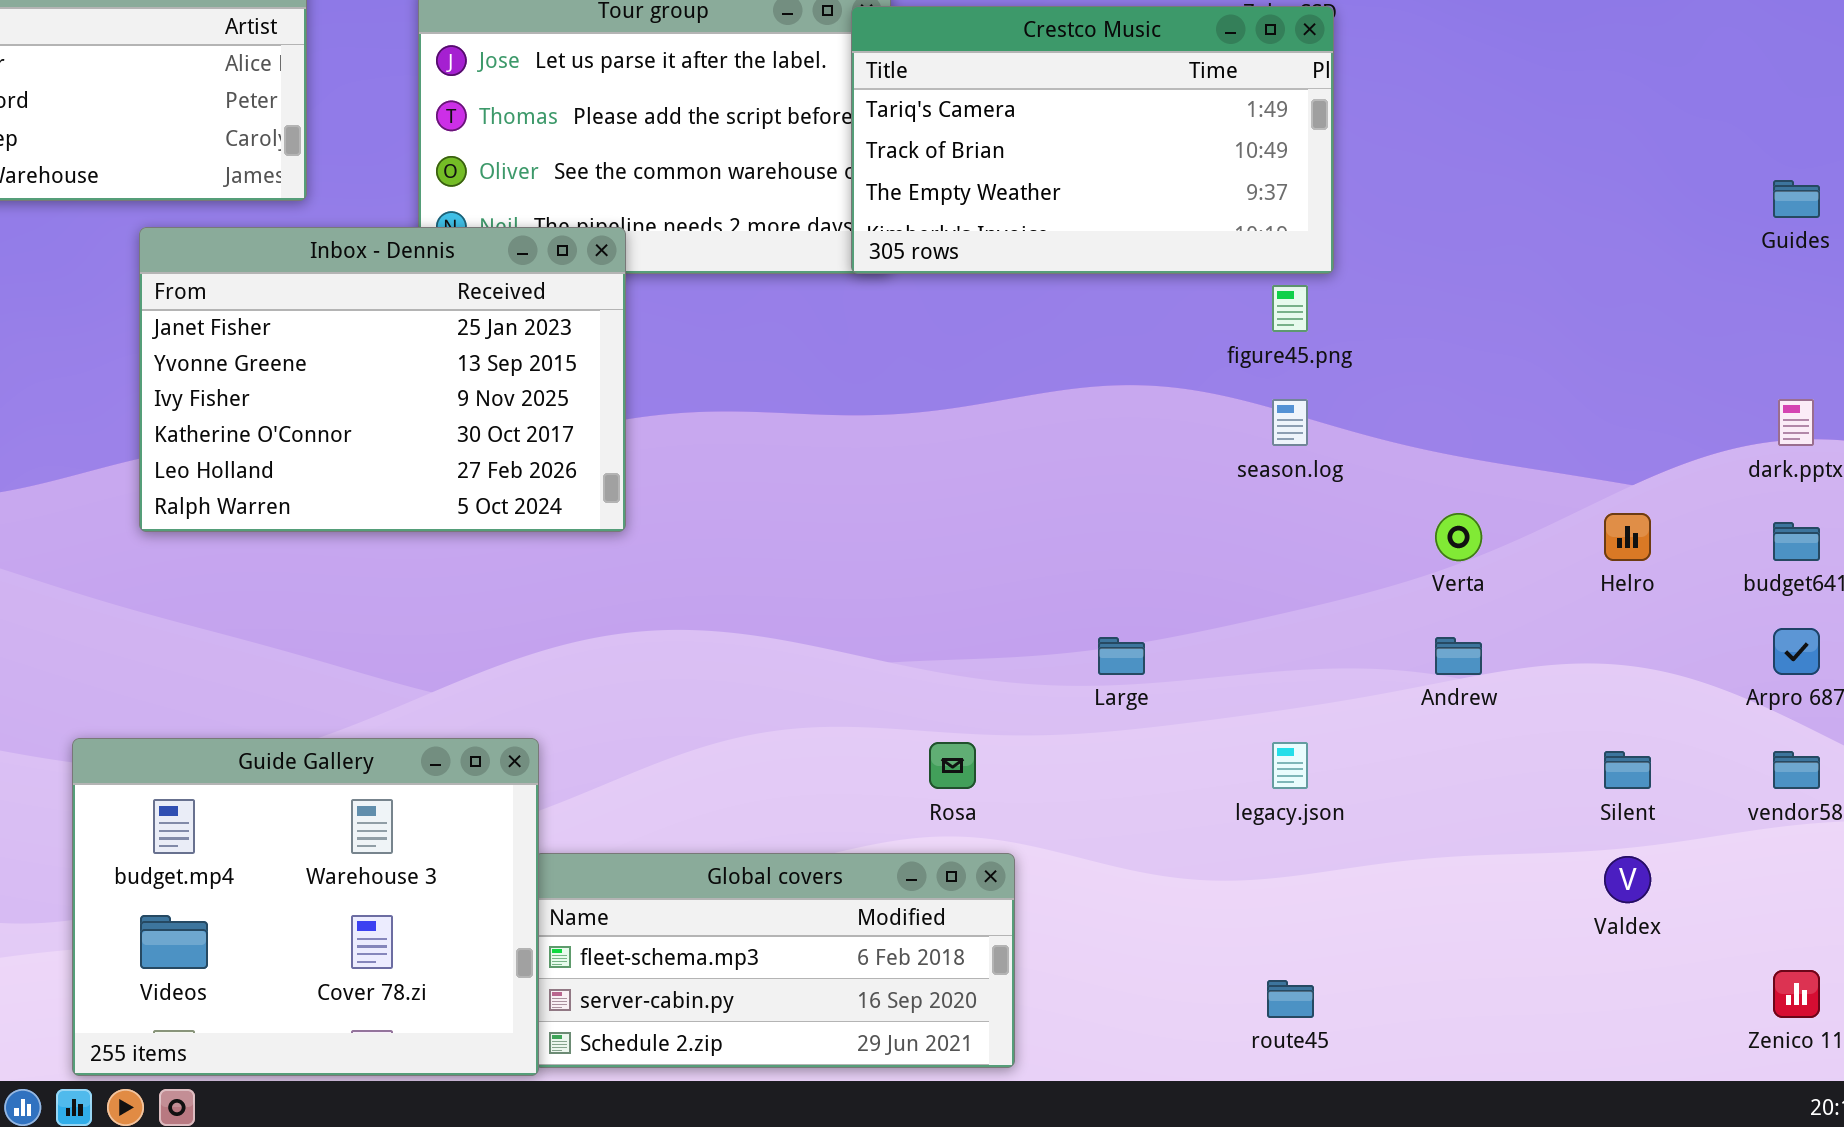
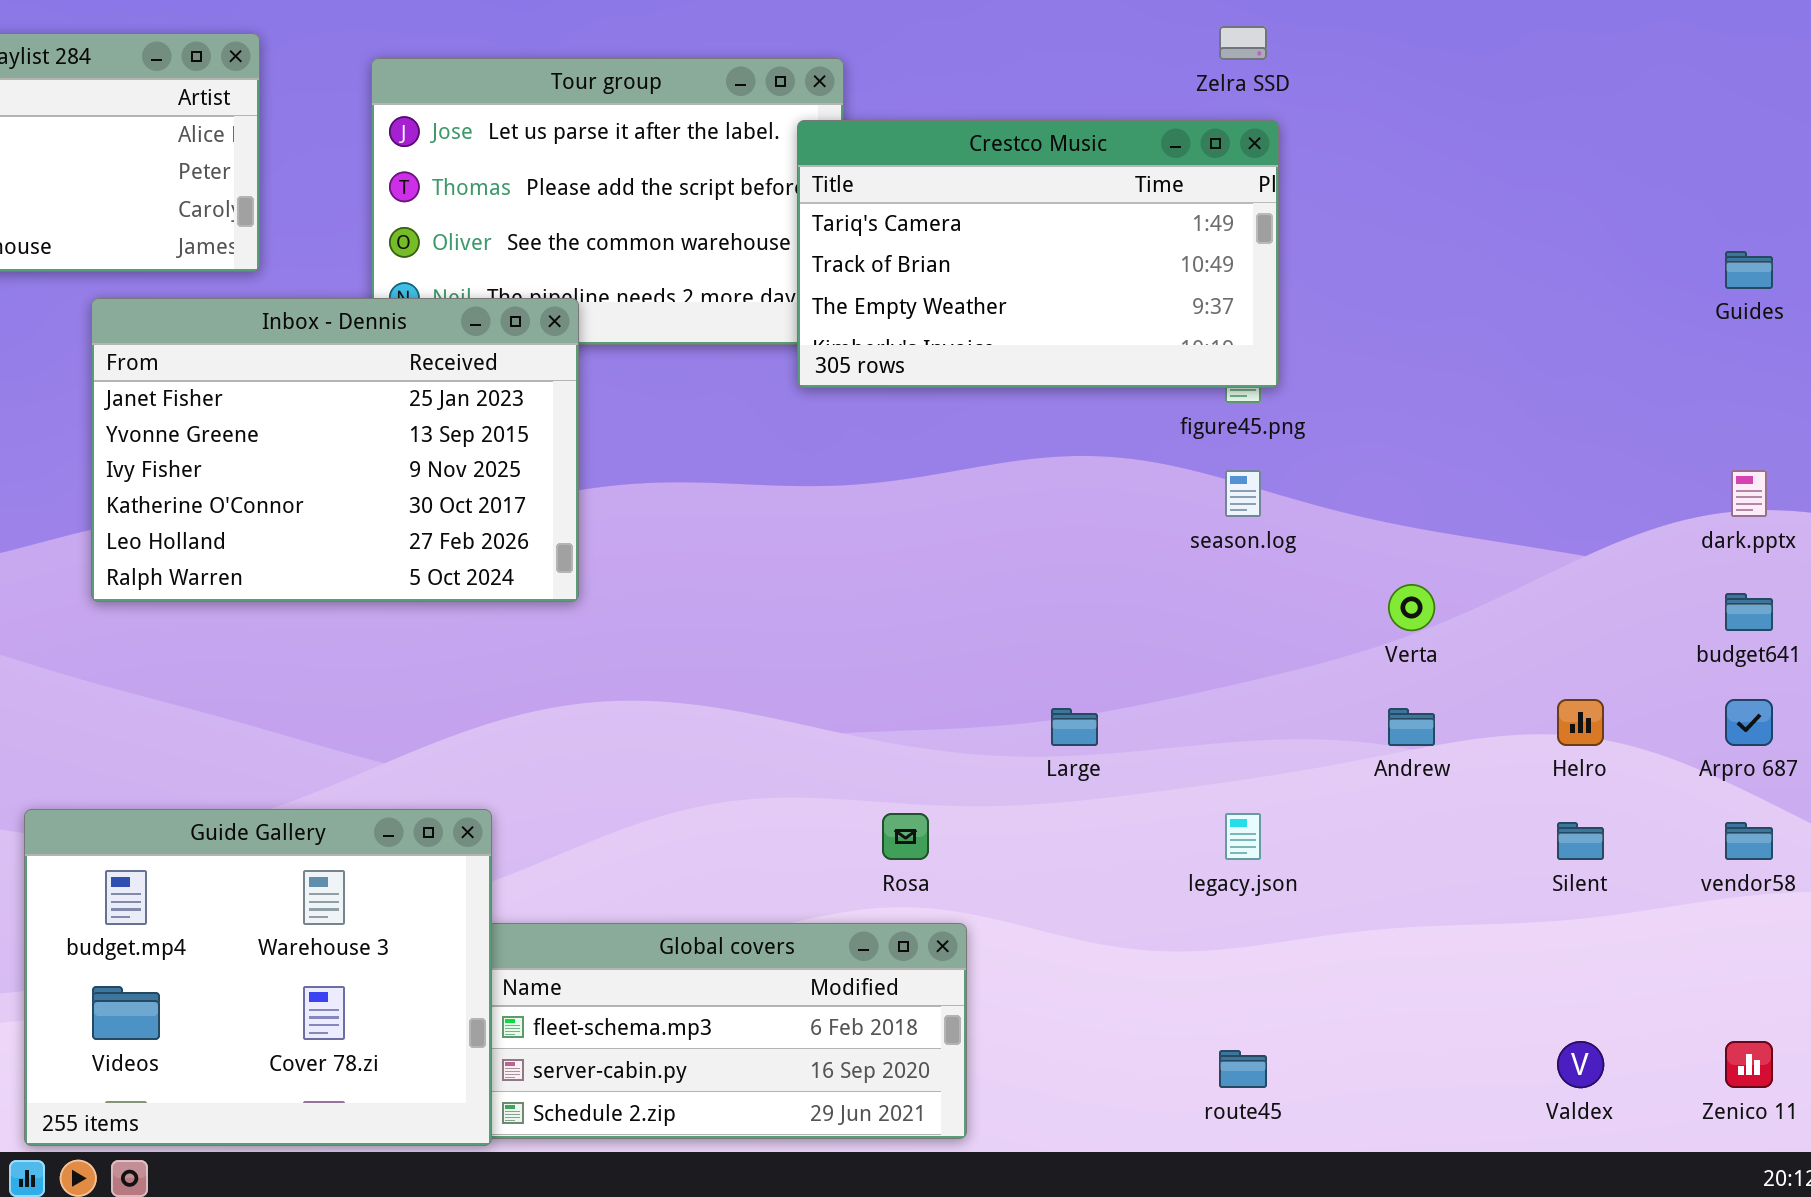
Crestco Music: [851,6,1334,274] -> [797,120,1279,388], moved
Helro: [1604,513,1651,561] -> [1557,699,1604,746], moved
Valdex: [1604,856,1651,903] -> [1557,1041,1604,1088], moved

